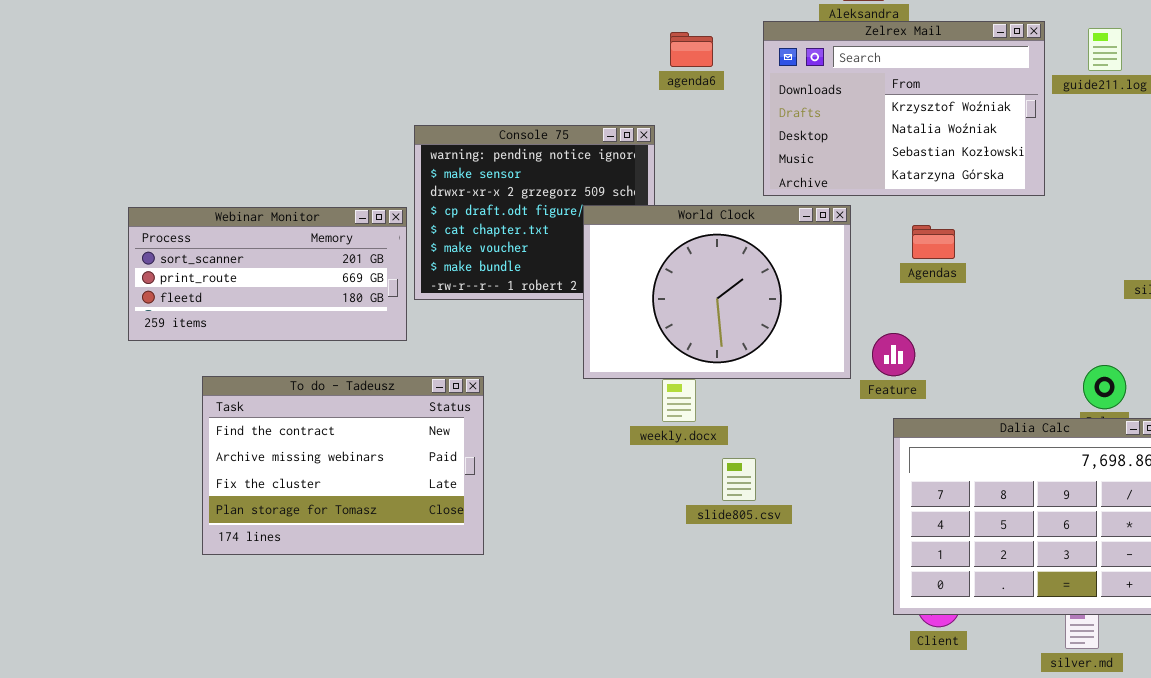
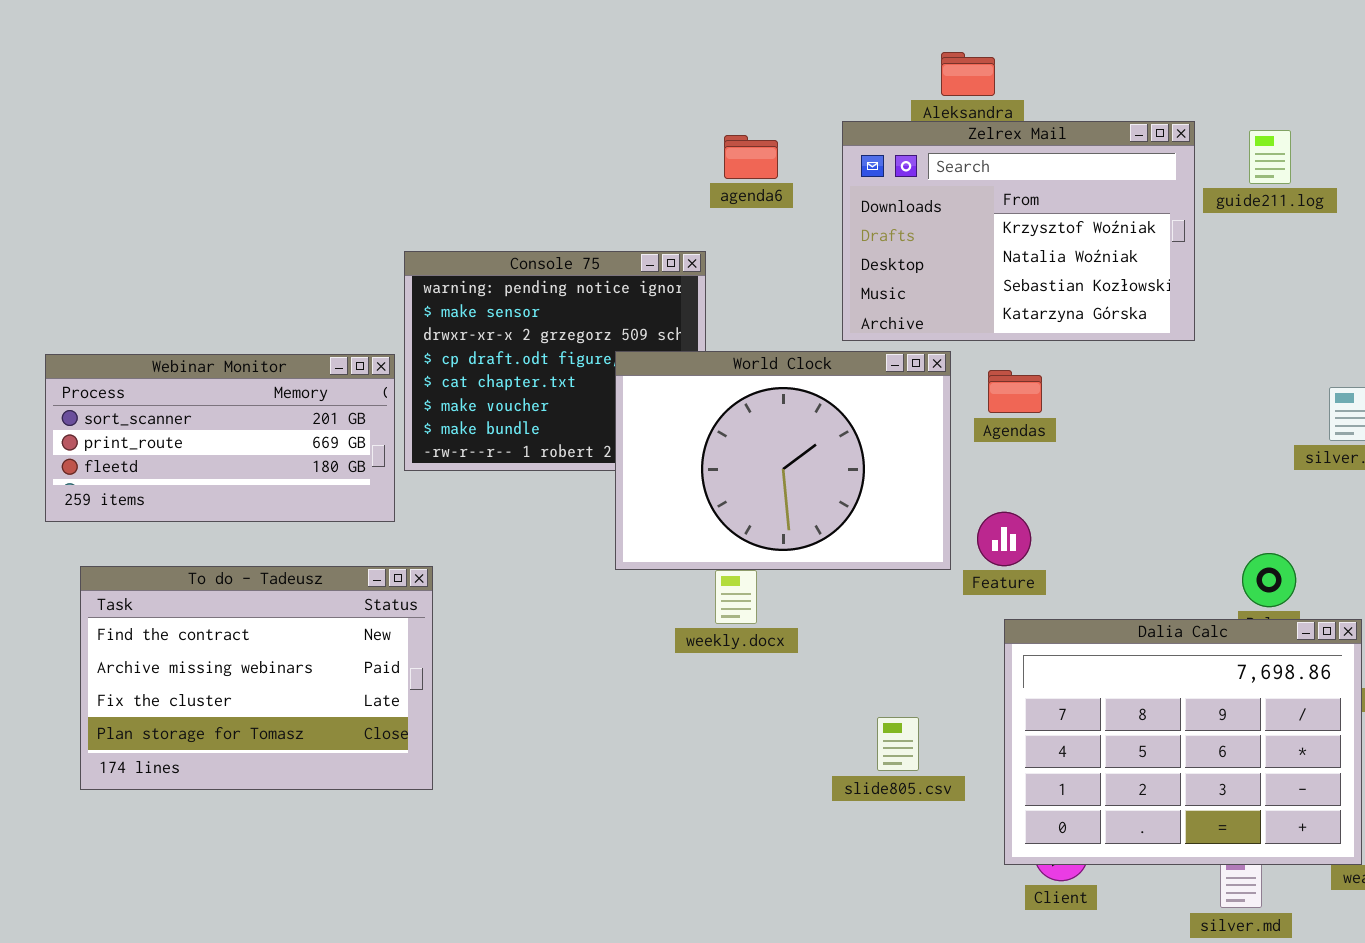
Agendas: [912,225,955,259] -> [988,370,1042,413], moved
To do - Tadeusz: [202,376,484,555] -> [80,566,433,790], moved
slide805.csv: [722,458,756,501] -> [877,717,919,771], moved

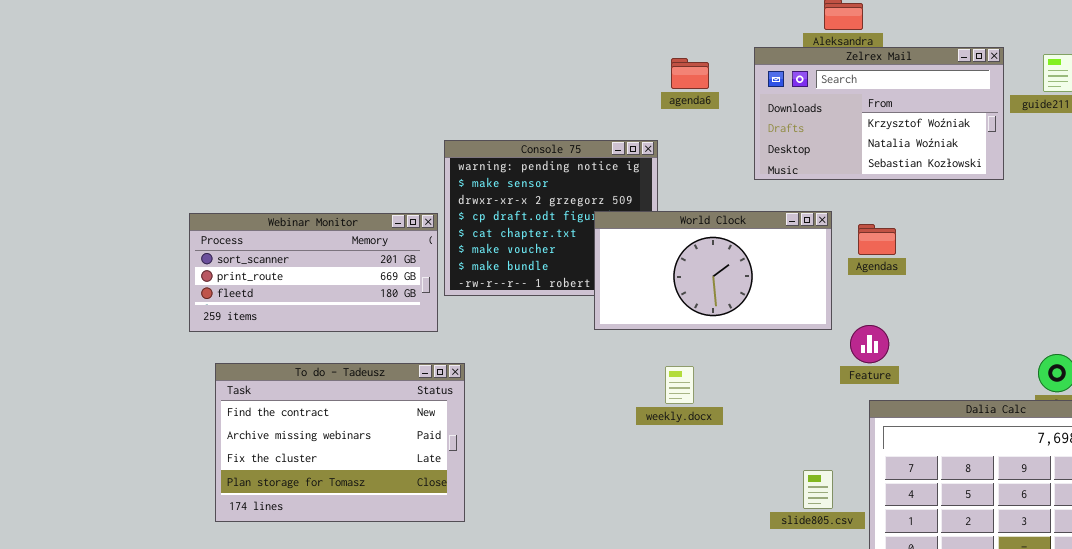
Zelrex Mail: [842,121,1195,341] -> [754,47,1004,180], resized
World Clock: [615,351,951,570] -> [594,211,832,330], resized
slide805.csv: [877,717,919,771] -> [803,470,833,509], moved

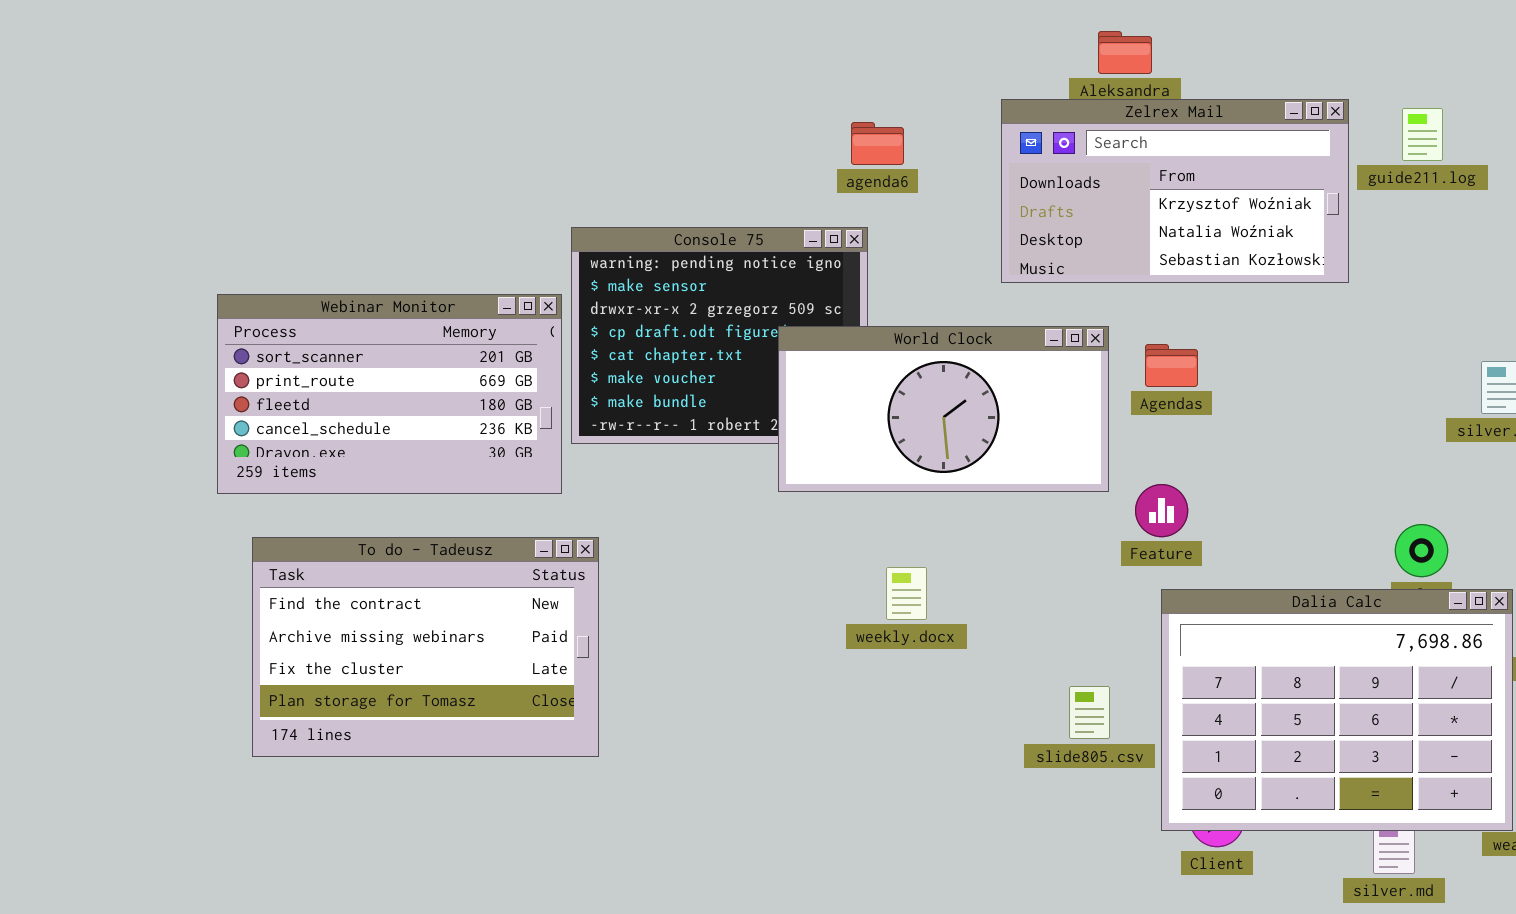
agenda6: [671,58,709,89] -> [851,122,904,165], moved
Webinar Monitor: [189,213,438,332] -> [217,294,562,494], resized
weekly.docx: [665,366,694,404] -> [886,567,927,620], moved

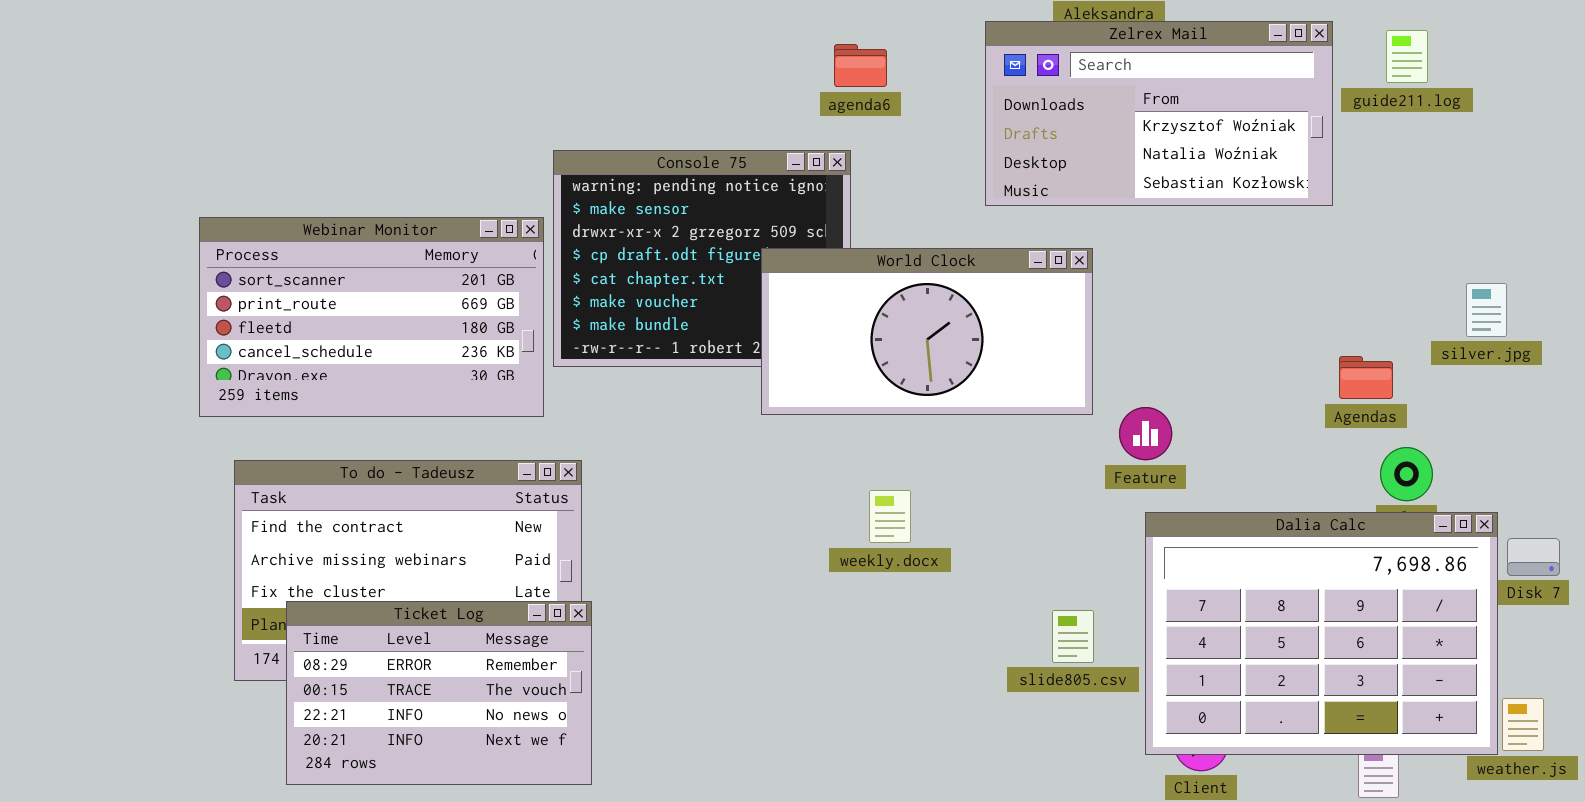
Agendas: [1145,344,1198,387] -> [1339,356,1393,399], moved
Ticket Log: none -> [286,601,592,785], opened

